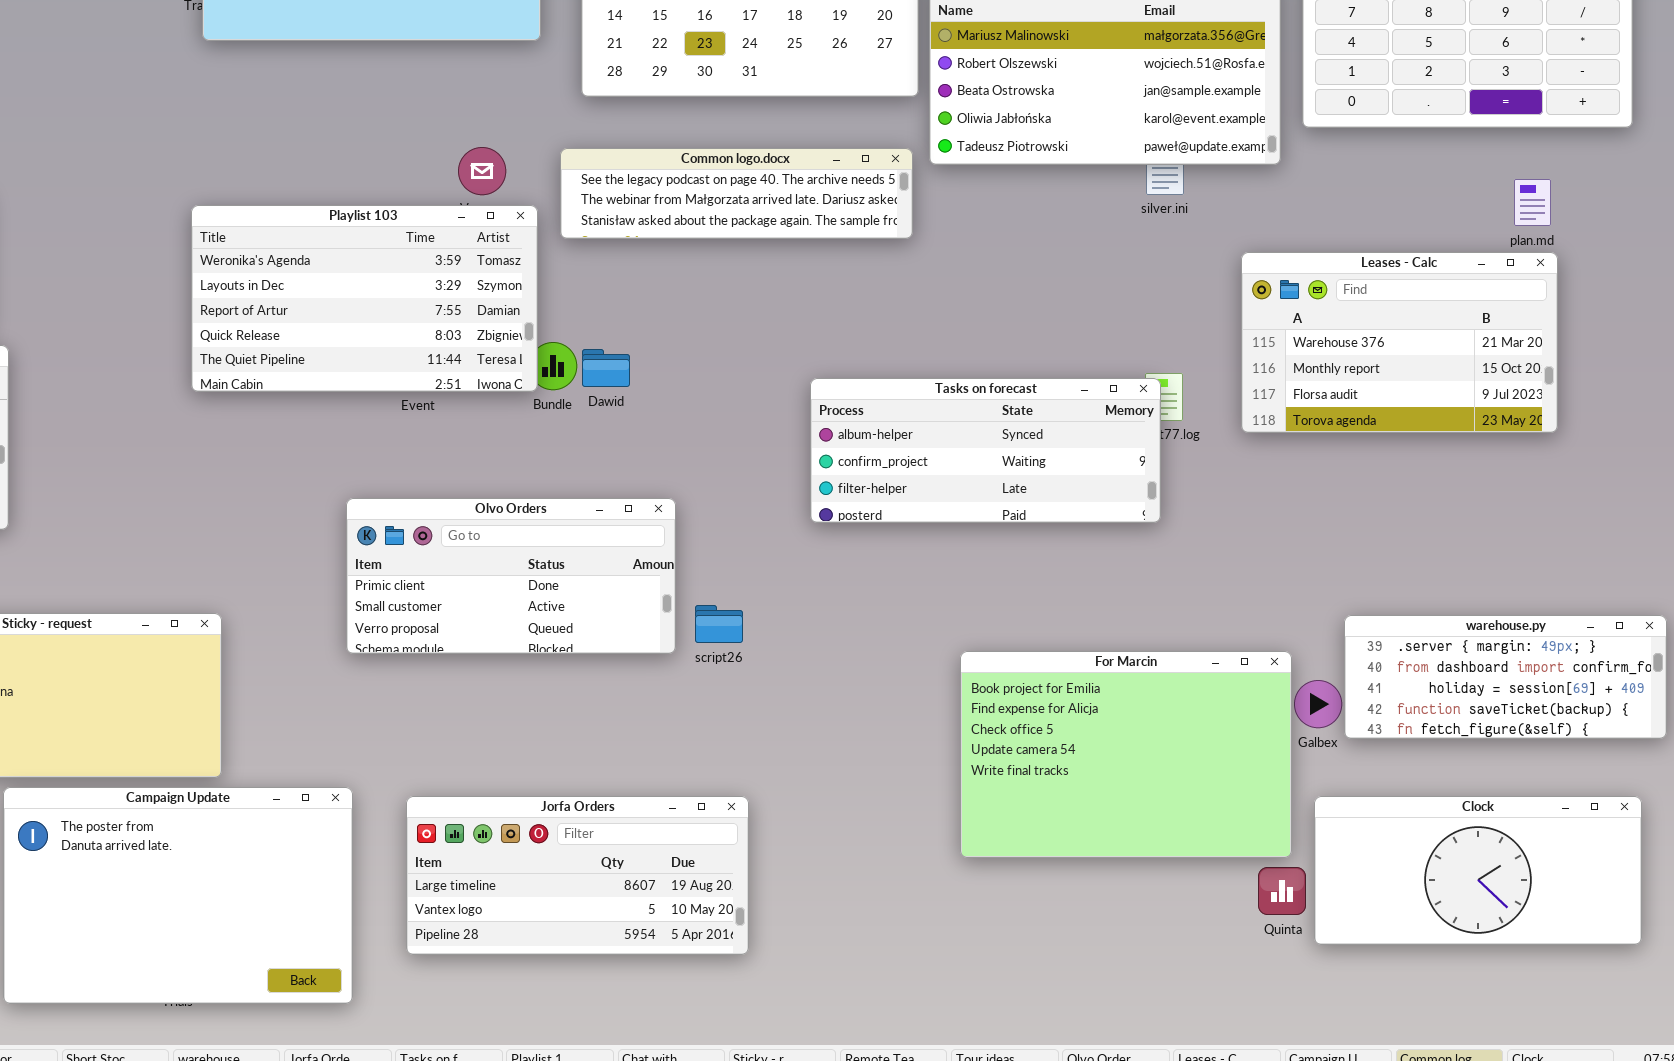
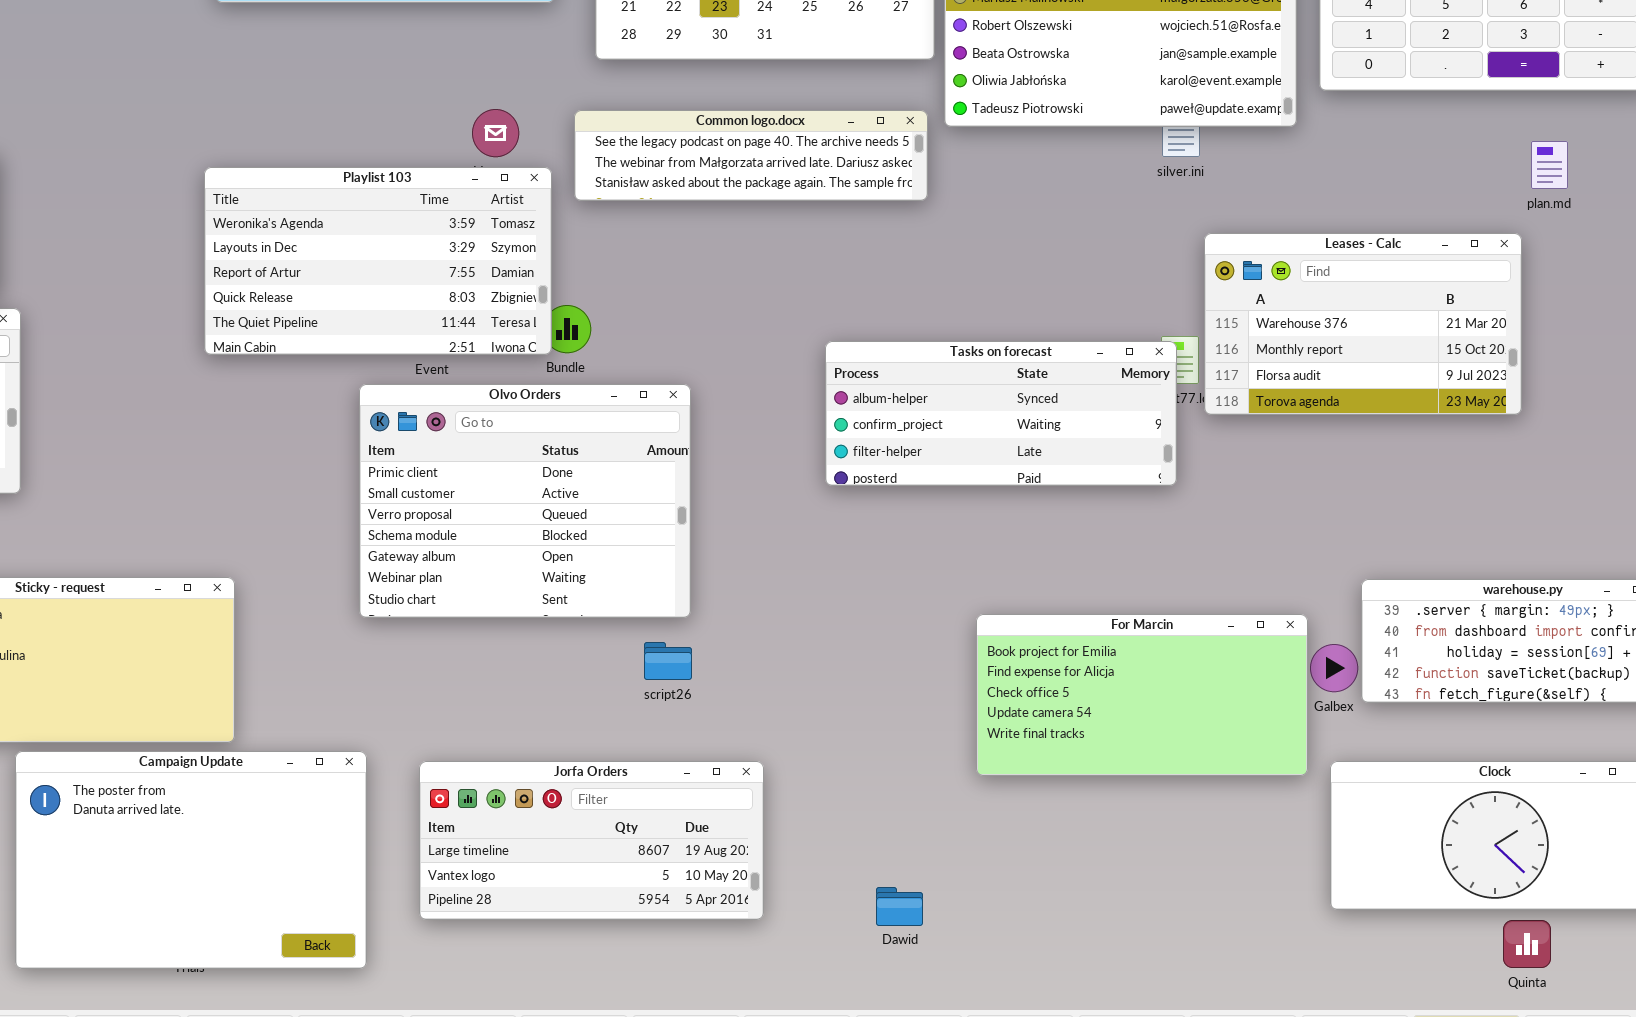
Leases - Calc: [1241,252,1558,433] -> [1204,233,1522,415], moved
Dawid: [582,349,630,387] -> [876,887,923,926], moved
Olvo Orders: [346,498,676,654] -> [359,384,691,618], resized
script26: [695,605,743,643] -> [644,642,692,680], moved
For Marcin: [960,651,1292,858] -> [976,614,1308,776], resized
Quinta: [1258,867,1306,915] -> [1503,920,1551,968], moved

